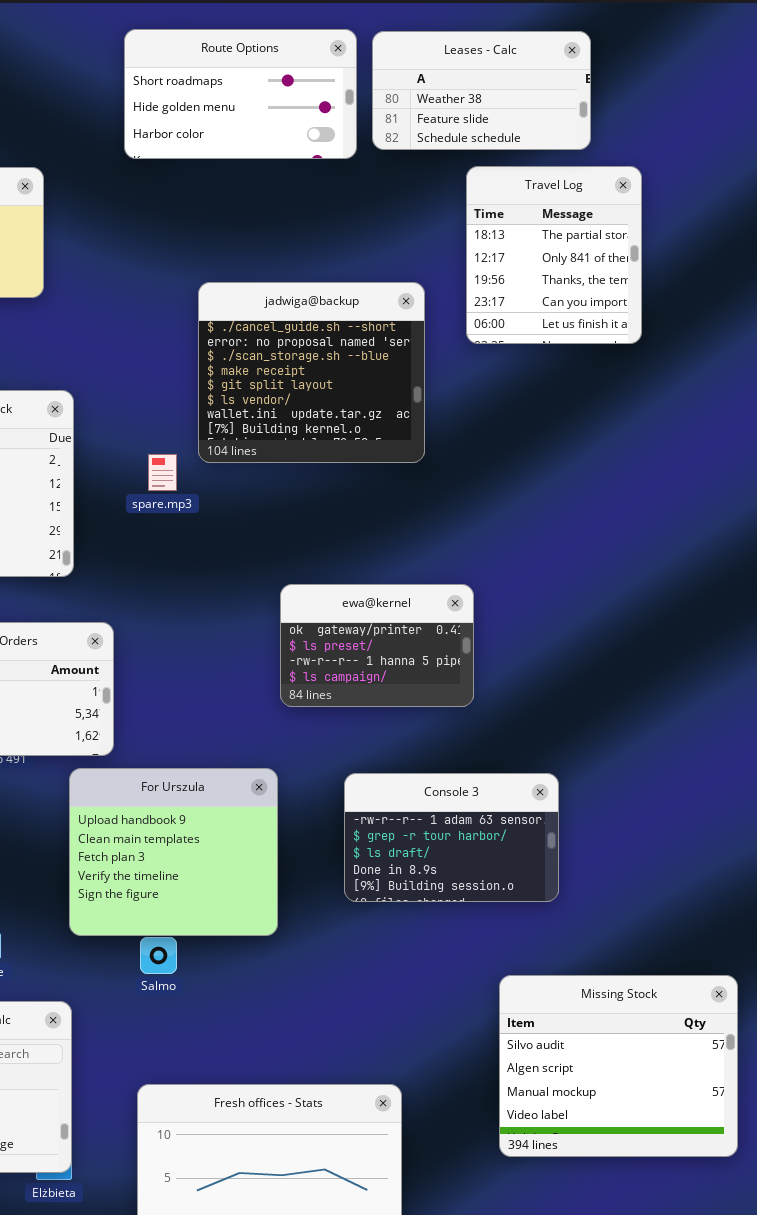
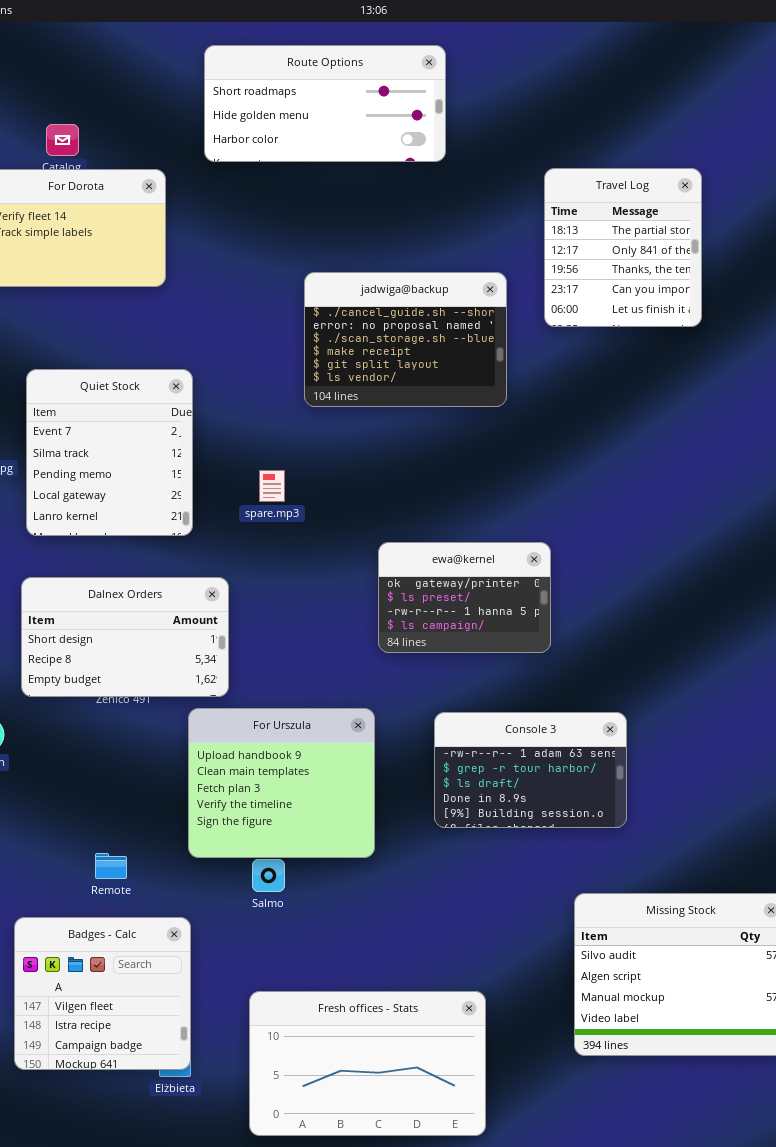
Route Options: [124,29,357,159] -> [204,45,446,162], resized
Leases - Calc: [372,31,591,150] -> none, closed
jadwiga@backup: [198,282,425,463] -> [304,272,507,407], resized
spare.mp3: [148,454,177,491] -> [259,470,285,502], moved

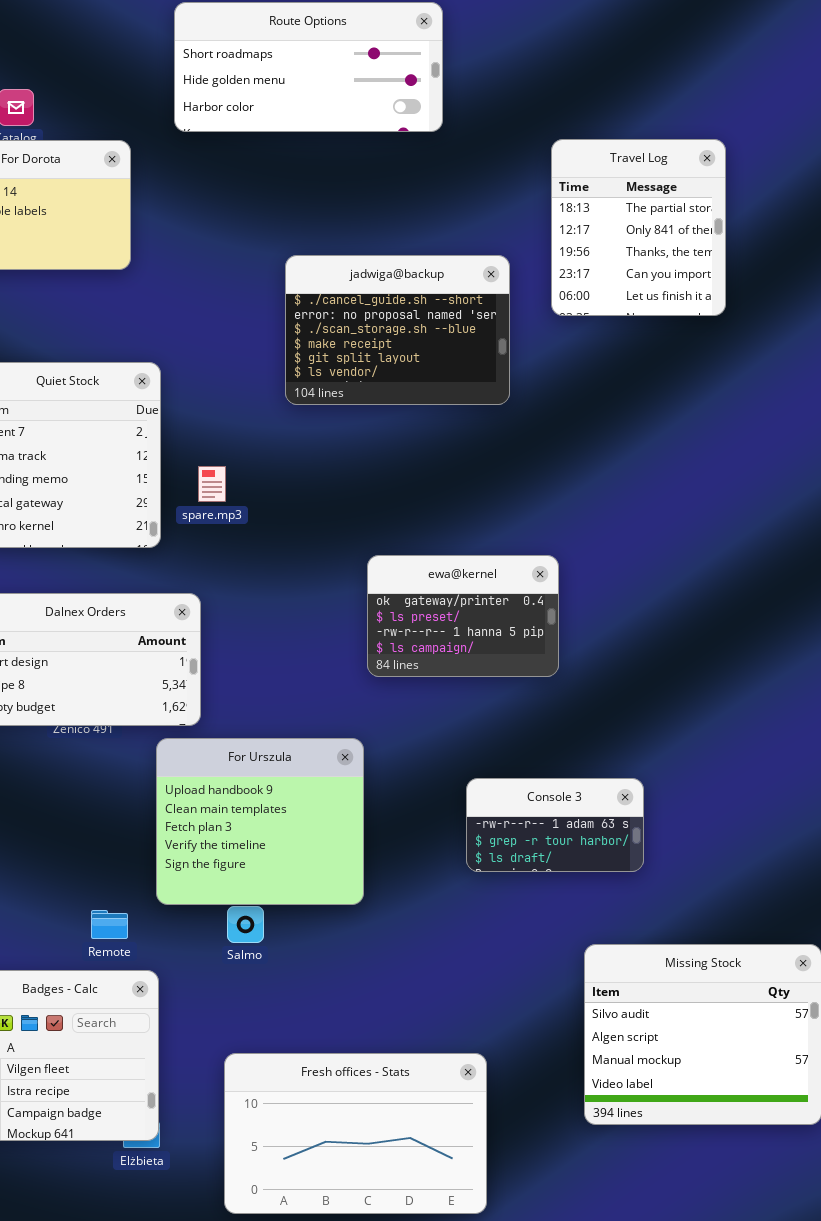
spare.mp3: [259,470,285,502] -> [198,466,226,502], moved
Console 3: [434,712,627,828] -> [466,778,644,872], resized
Remote: [95,853,127,879] -> [91,910,128,939], moved

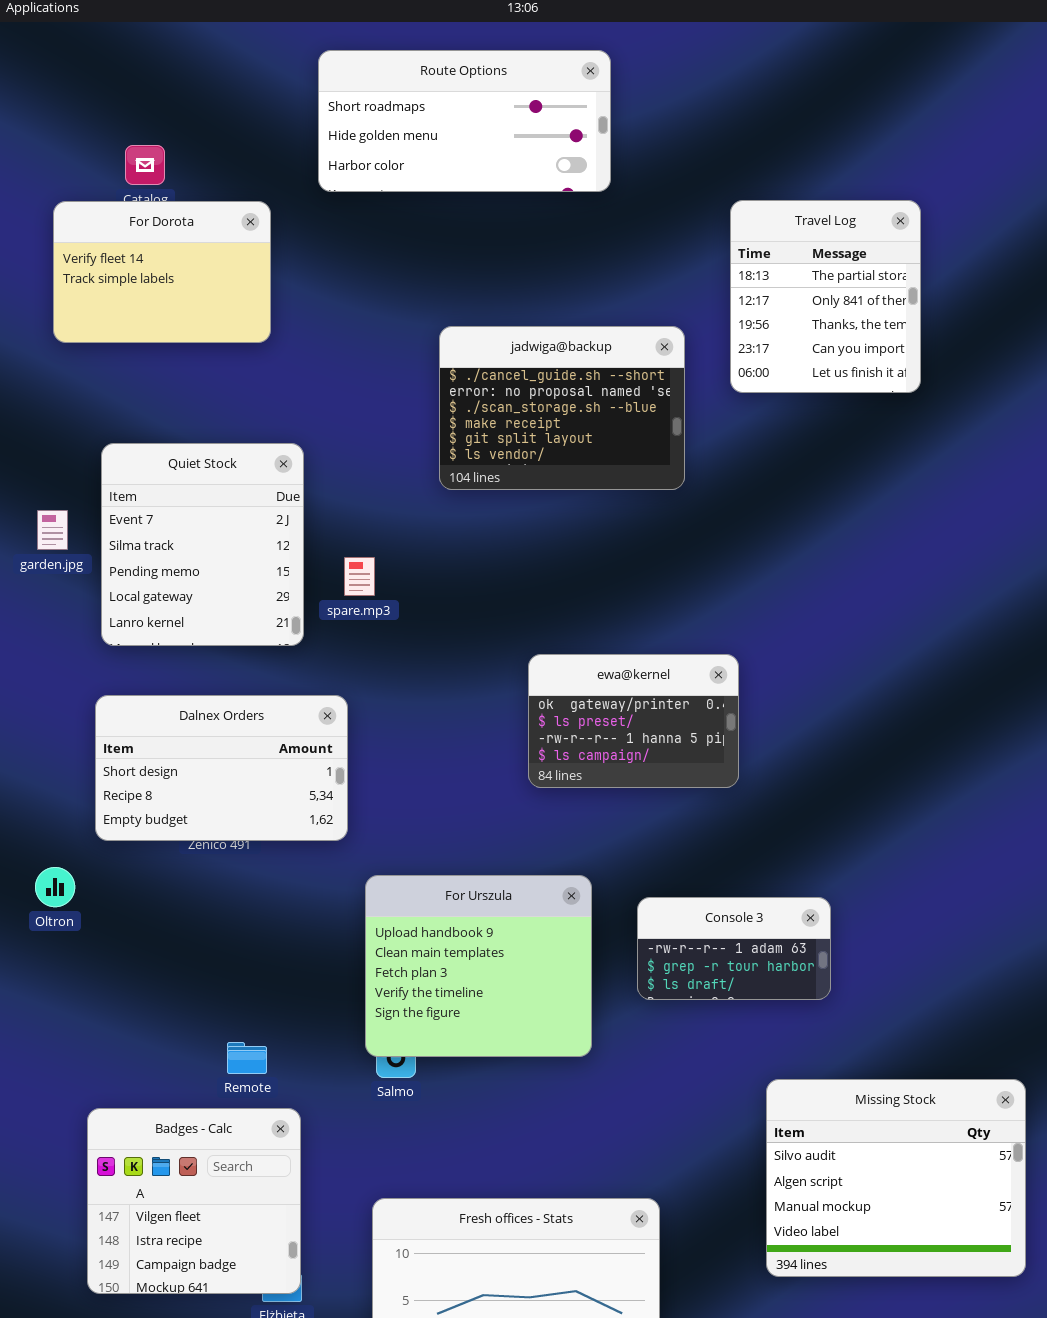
For Urszula: [156,738,364,905] -> [365,875,592,1057], moved

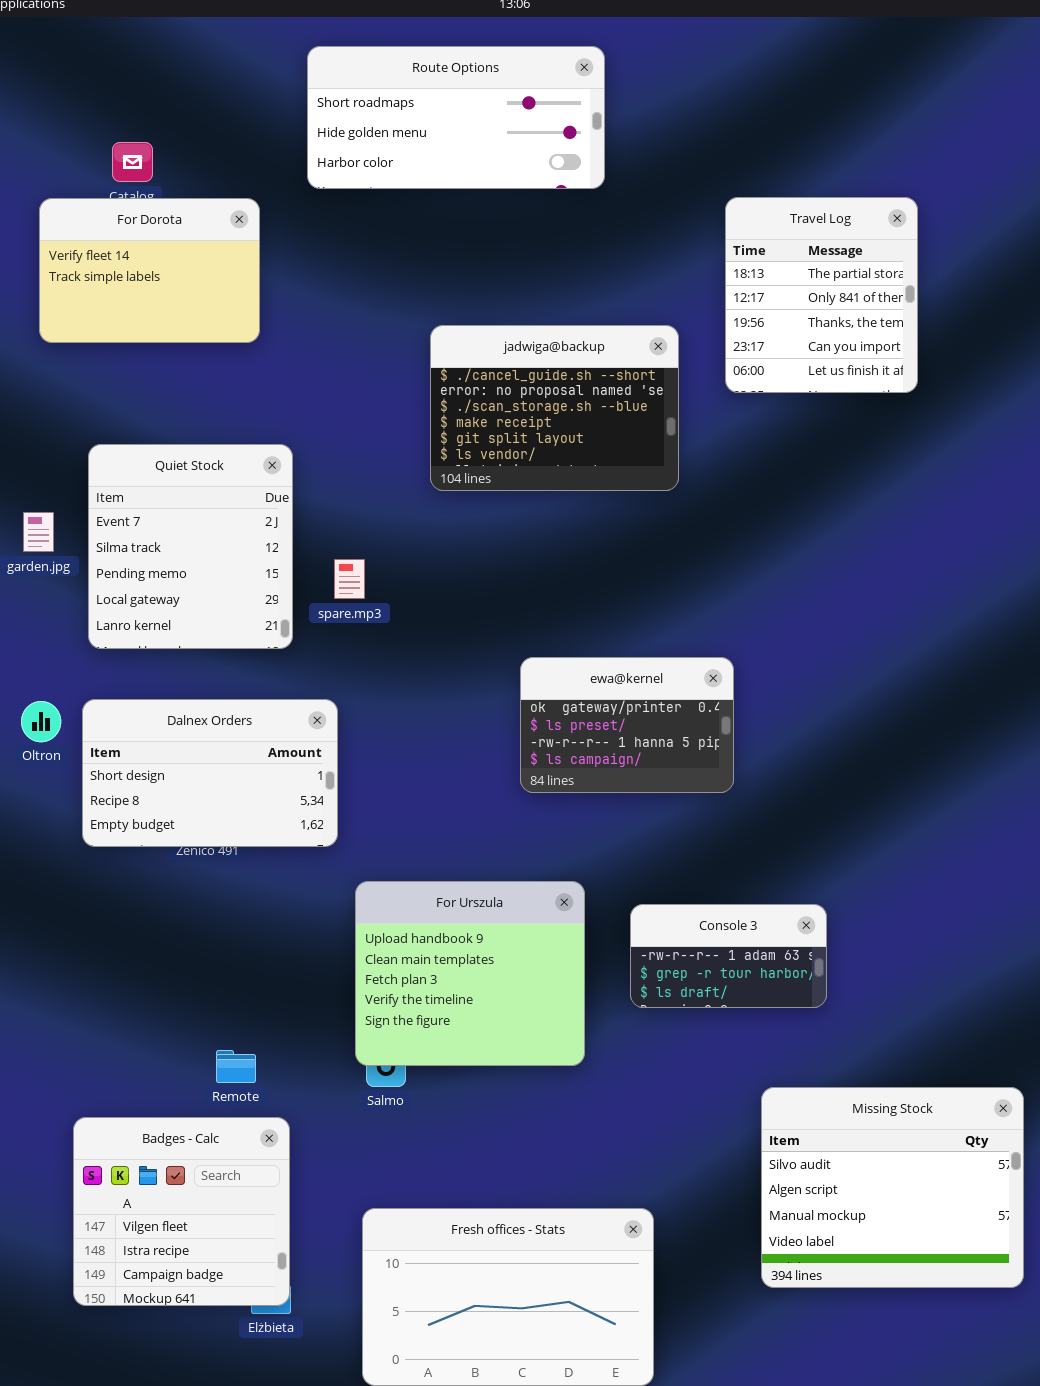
Oltron: [35,867,75,907] -> [21,701,61,742], moved

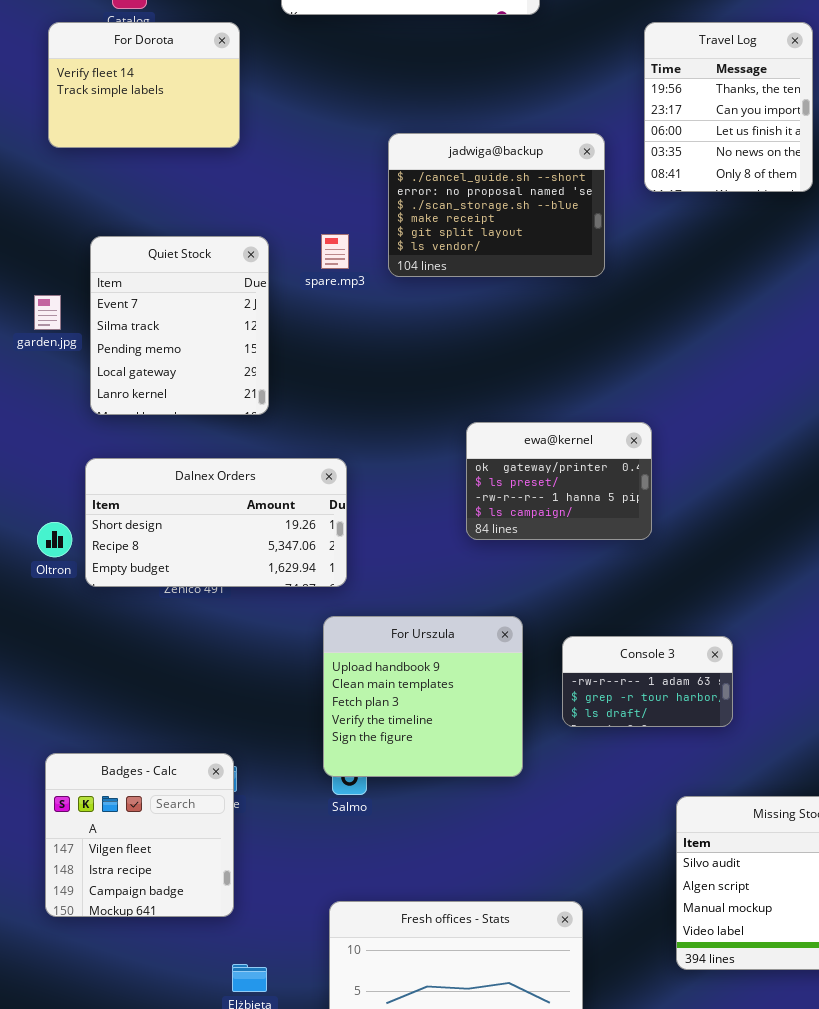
Travel Log: [725,197,918,393] -> [644,22,813,192], scrolled down 2 rows
spare.mp3: [334,559,365,599] -> [321,234,349,269], moved
Dalnex Orders: [82,699,338,847] -> [85,458,347,587], resized
Oltron: [21,701,61,742] -> [37,522,72,557], moved
Badges - Calc: [73,1117,290,1306] -> [45,753,234,917], moved

